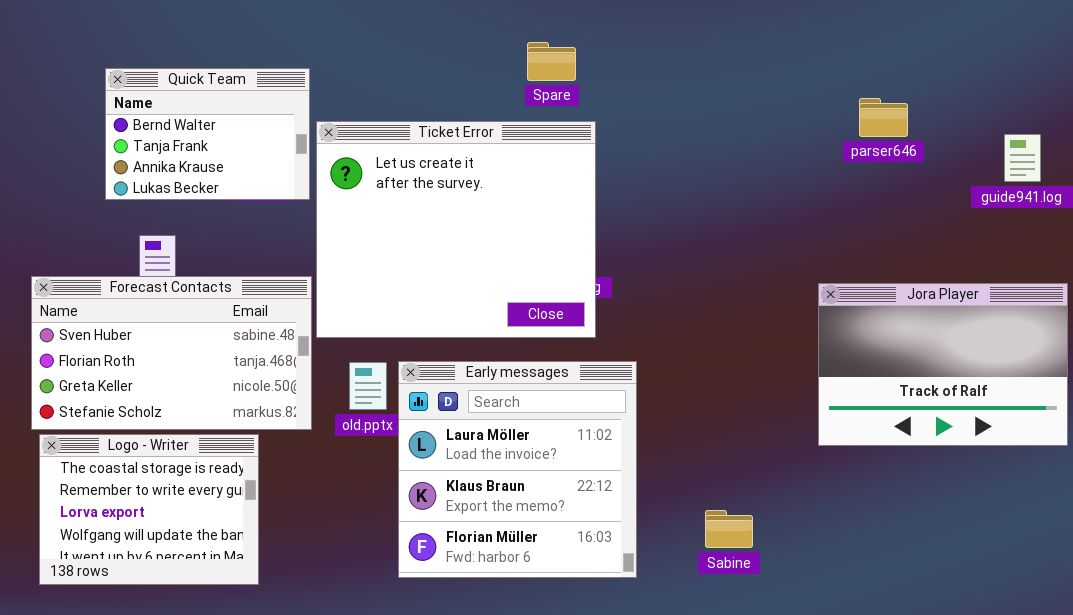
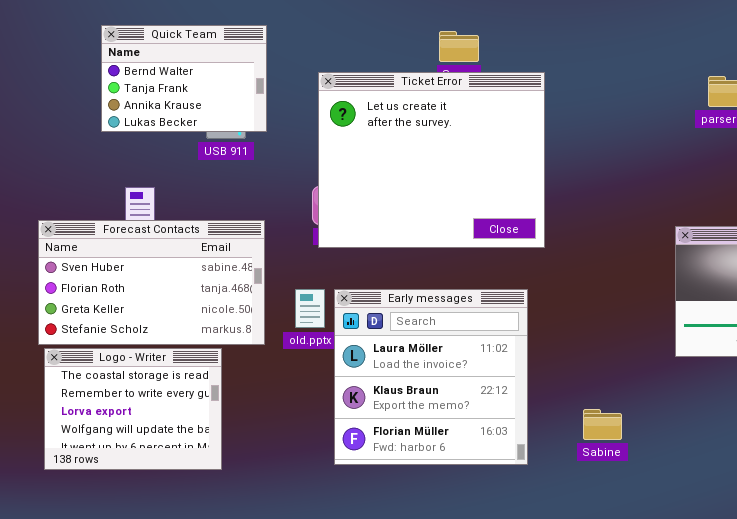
Quick Team: [105,68,310,200] -> [101,25,267,132], moved
Ticket Error: [316,121,596,338] -> [318,72,545,248], moved

